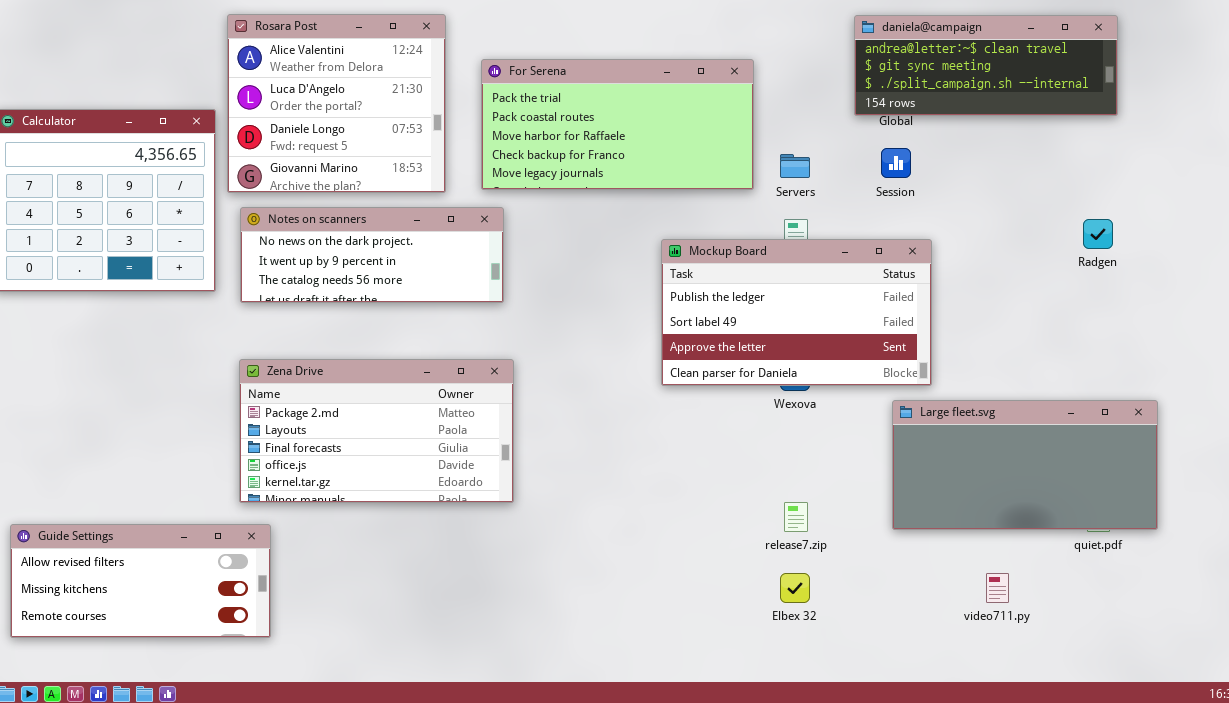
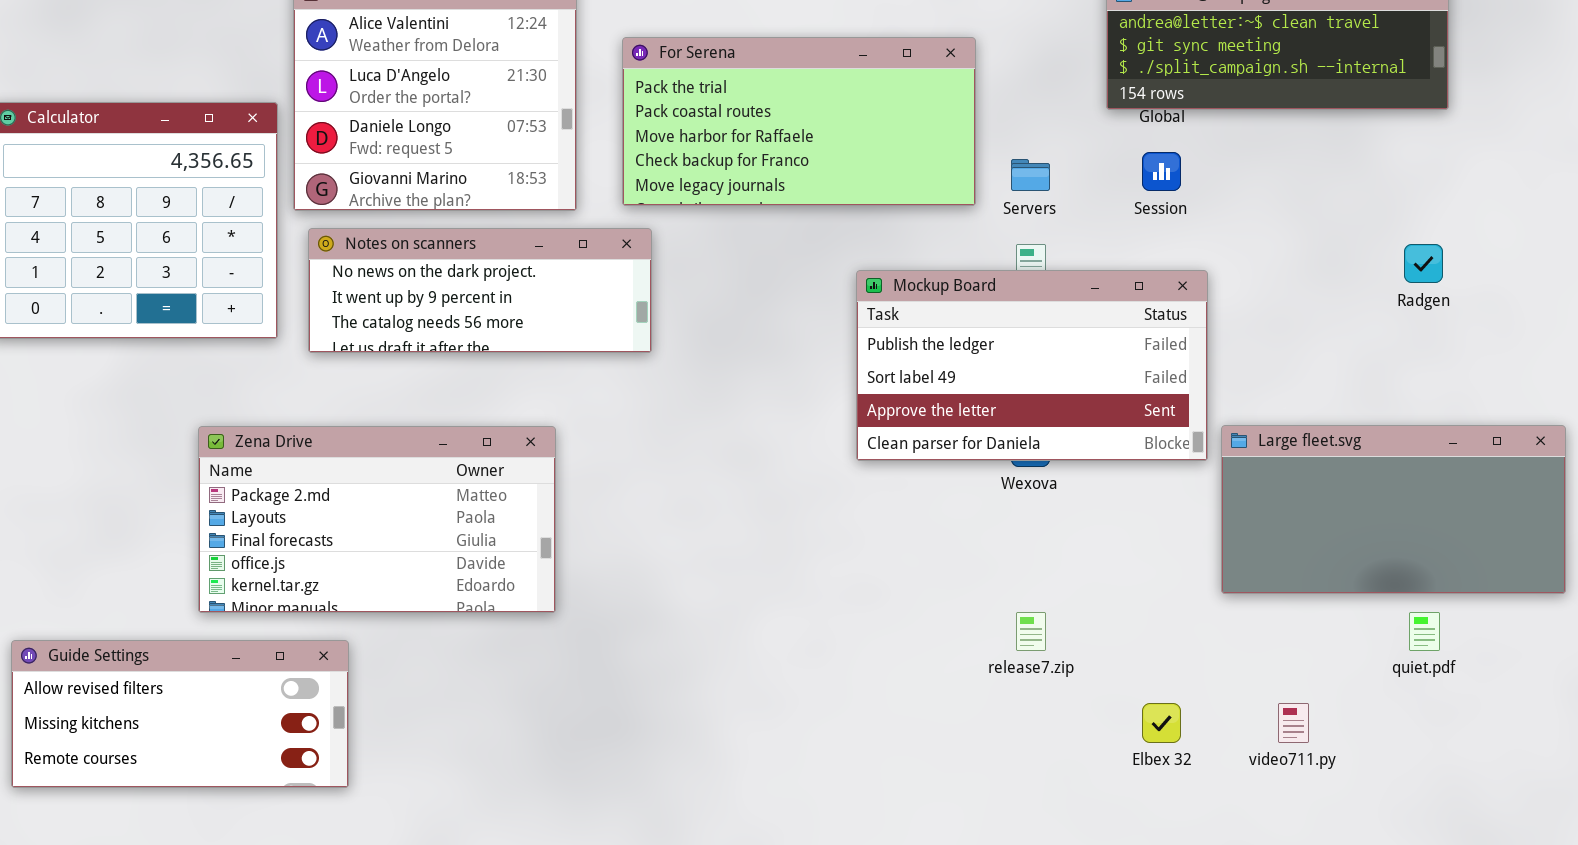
Zena Drive: [239,359,514,503] -> [198,426,556,613], moved
Large fleet.svg: [892,400,1158,530] -> [1221,425,1566,594], moved
Elbex 32: [780,573,810,603] -> [1142,703,1181,743], moved

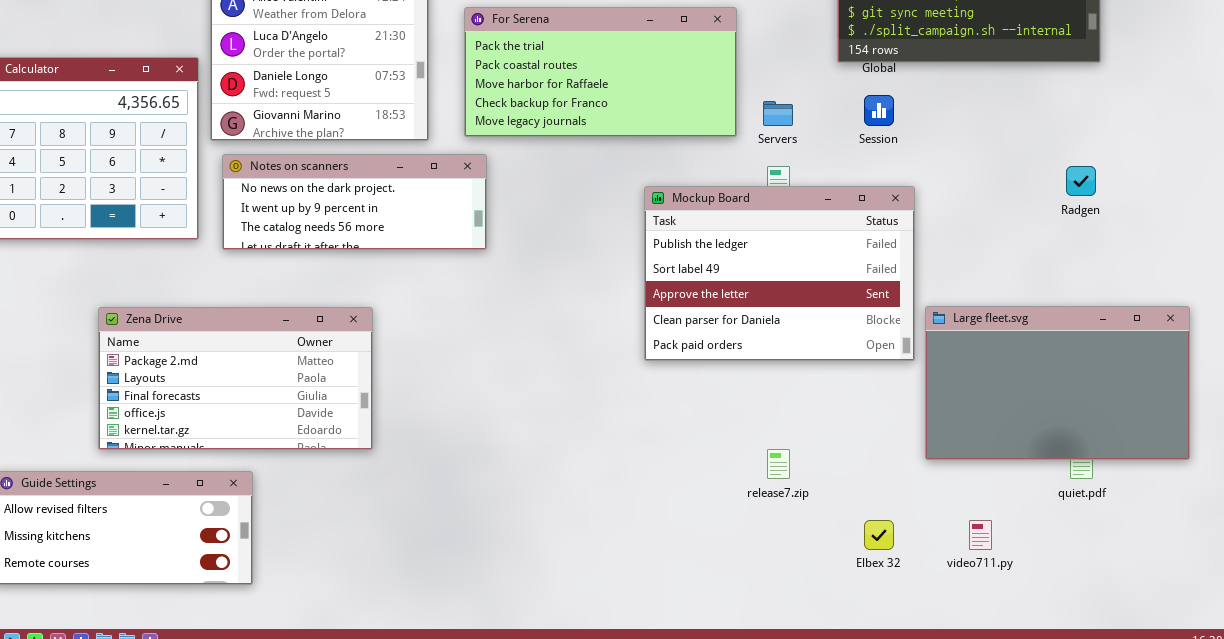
Mockup Board: [856,270,1208,461] -> [644,186,915,361], resized
Large fleet.svg: [1221,425,1566,594] -> [925,306,1190,460], resized
Zena Drive: [198,426,556,613] -> [98,307,373,450], moved

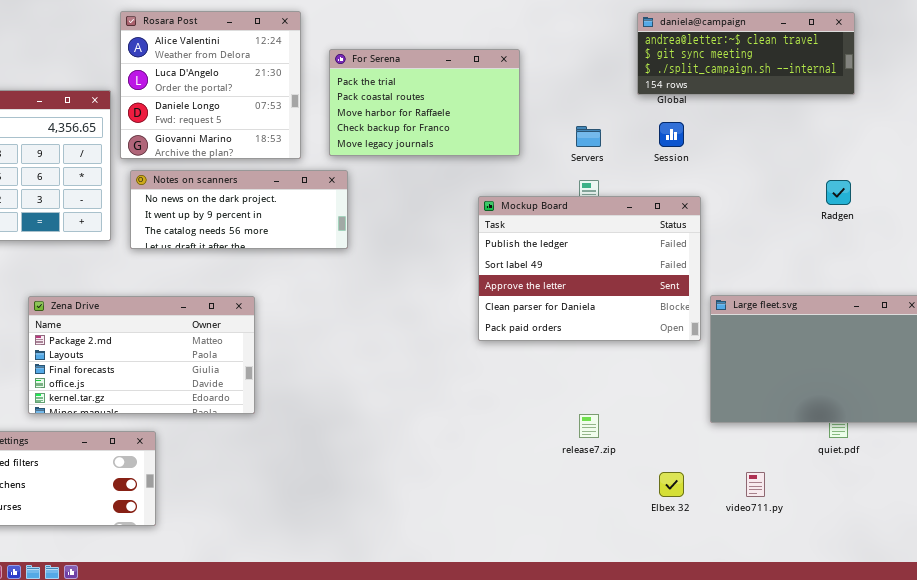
For Serena: [464,7,737,137] -> [329,49,520,156], resized

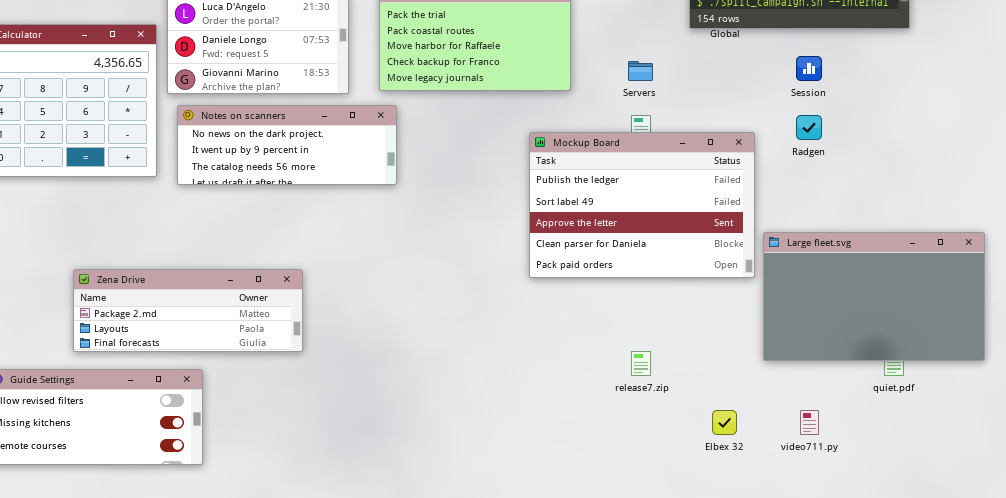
Session: [659,122,684,147] -> [796,56,822,81], moved
Radgen: [826,180,851,205] -> [796,115,822,140], moved
Zena Drive: [28,296,255,414] -> [73,269,303,352], resized

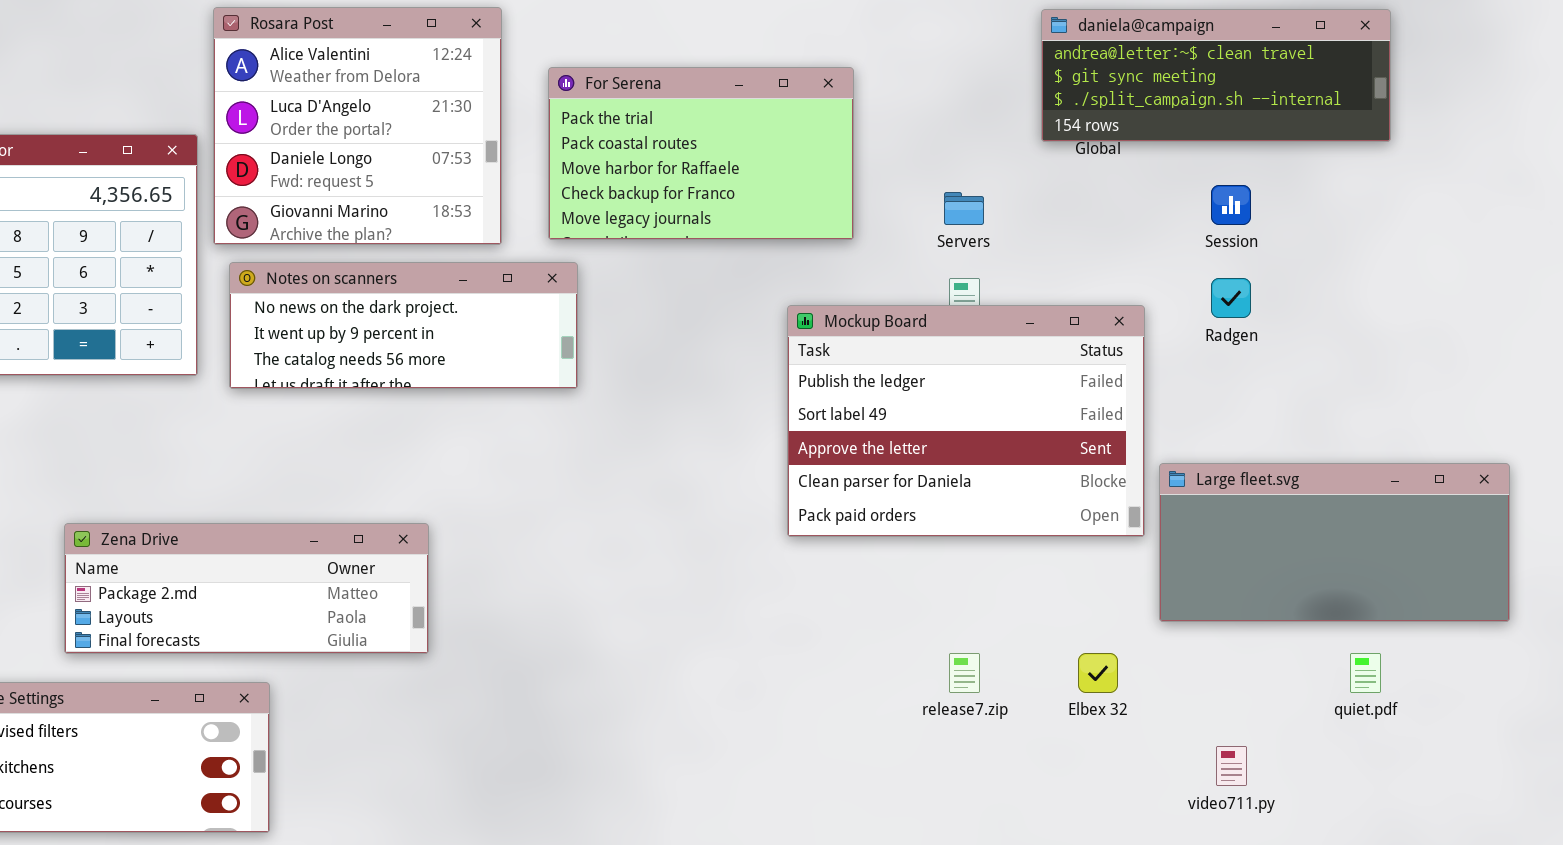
Large fleet.svg: [763,232,985,361] -> [1159,463,1510,622], resized
Elbex 32: [712,410,737,435] -> [1078,653,1118,693], moved

